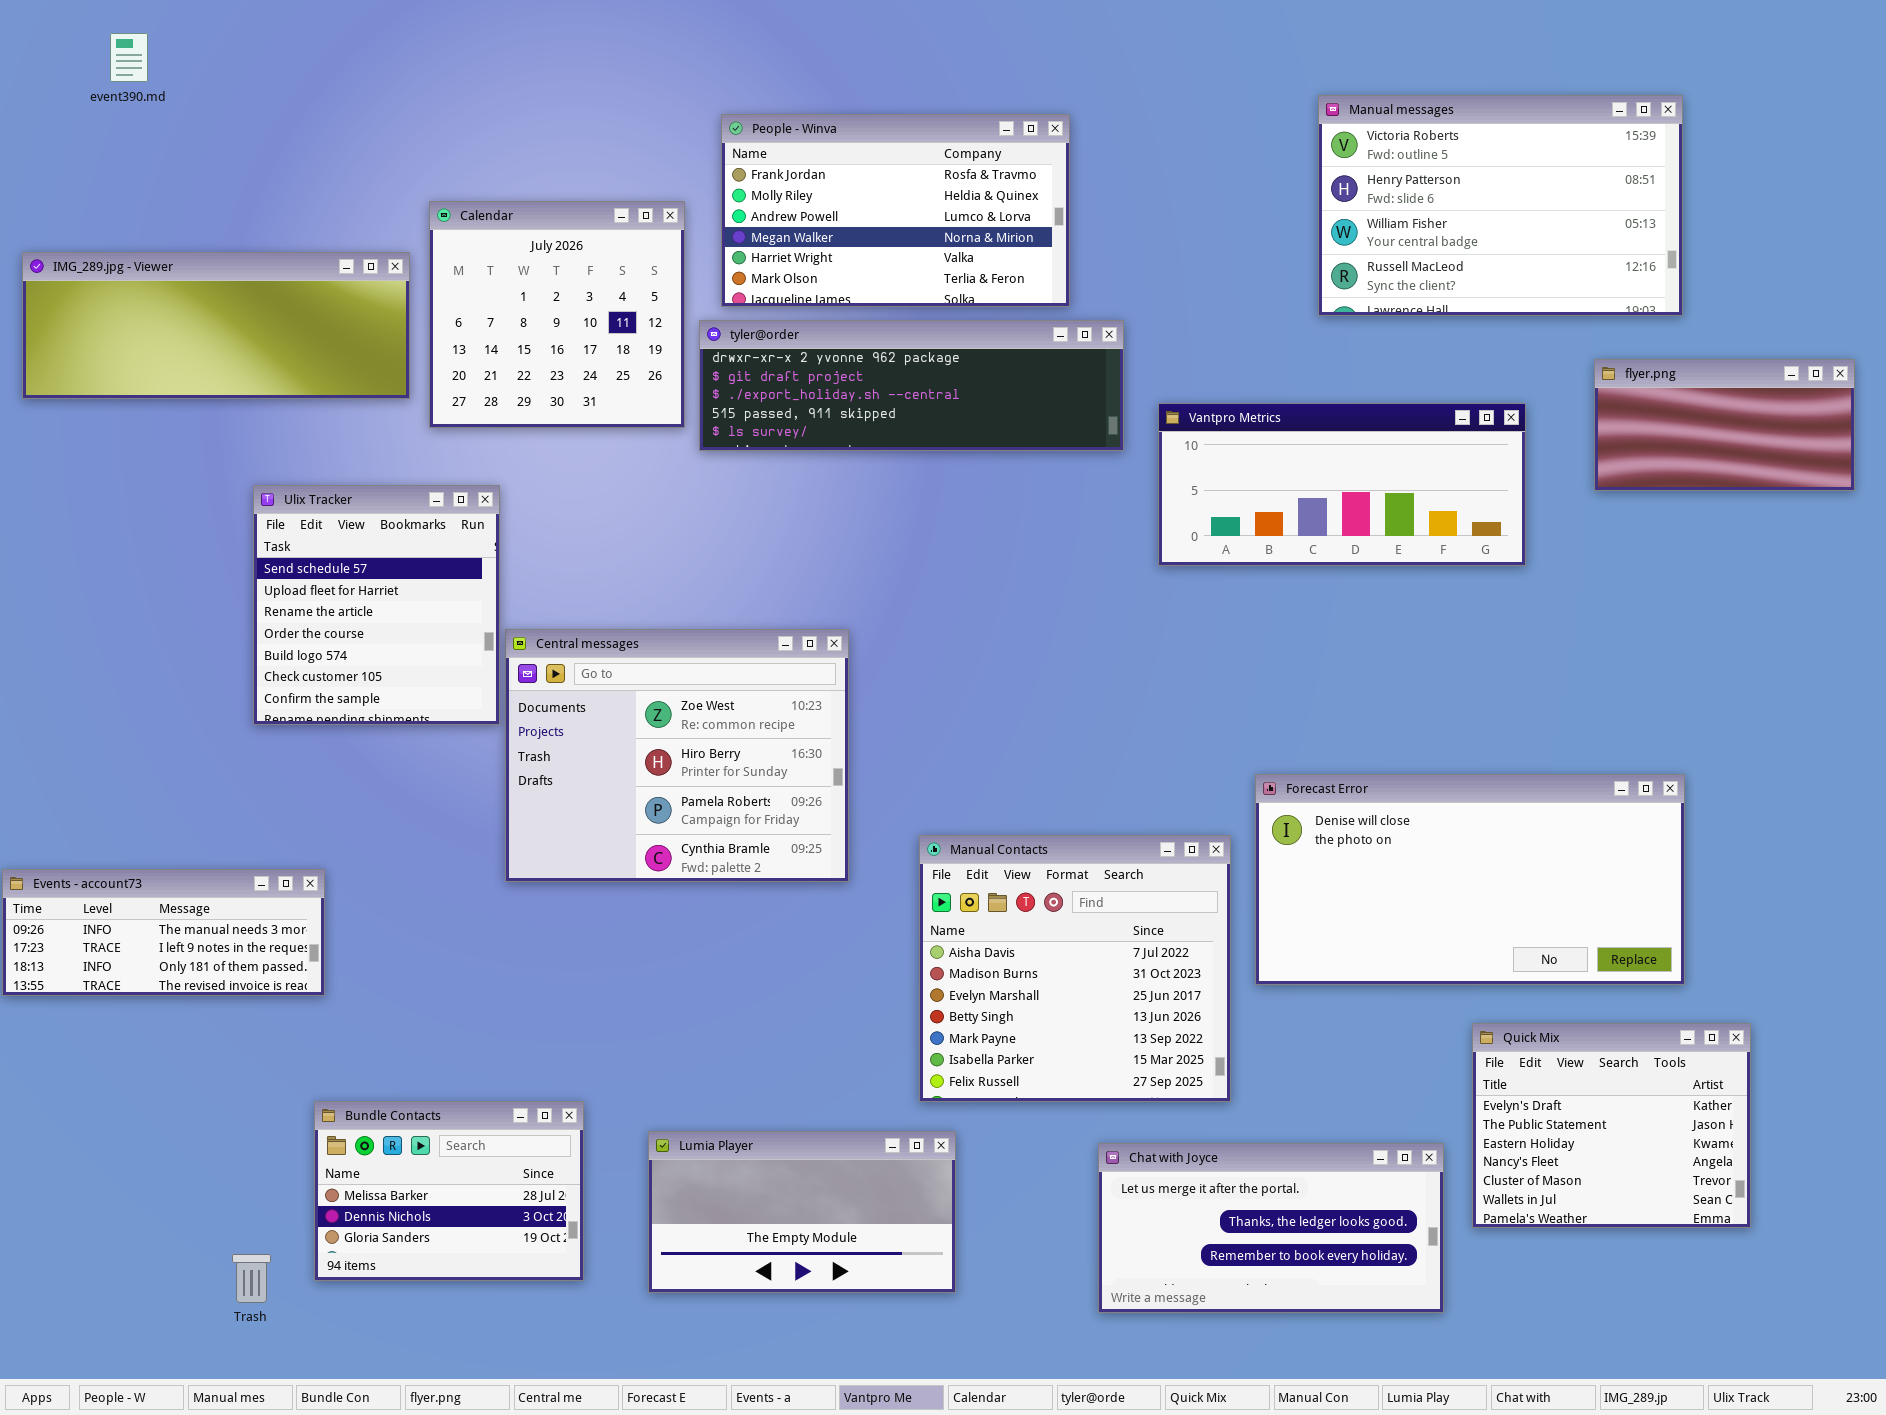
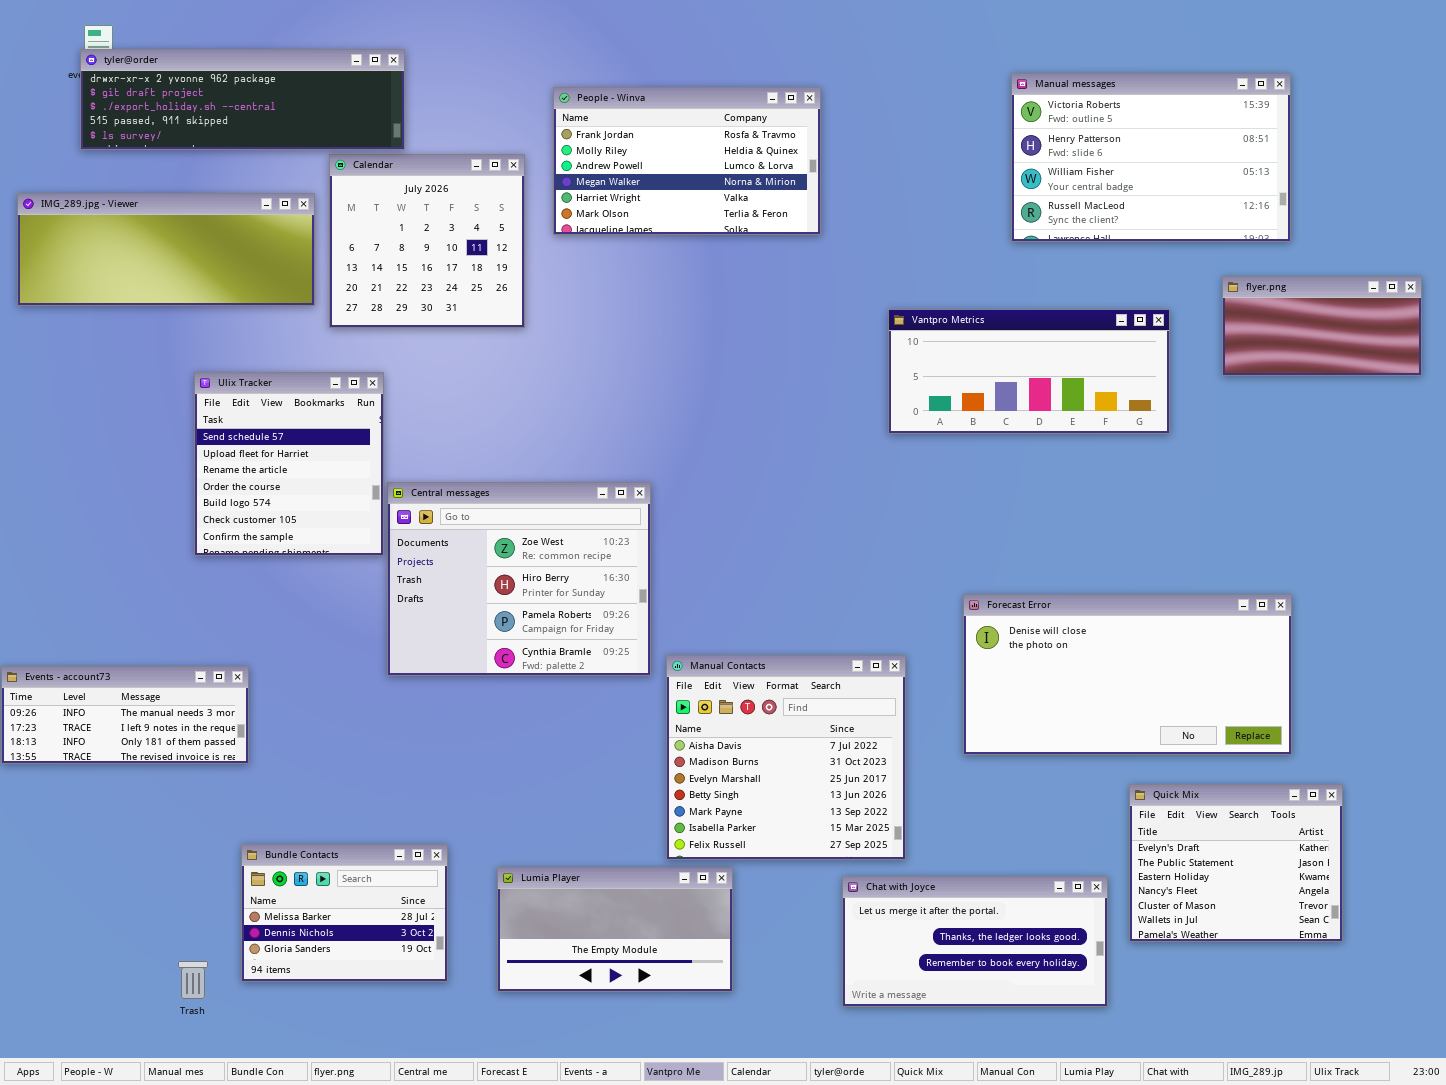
tyler@order: [699,320,1124,451] -> [80,49,405,150], moved
Manual Contacts: [919,835,1231,1102] -> [666,655,906,860], moved

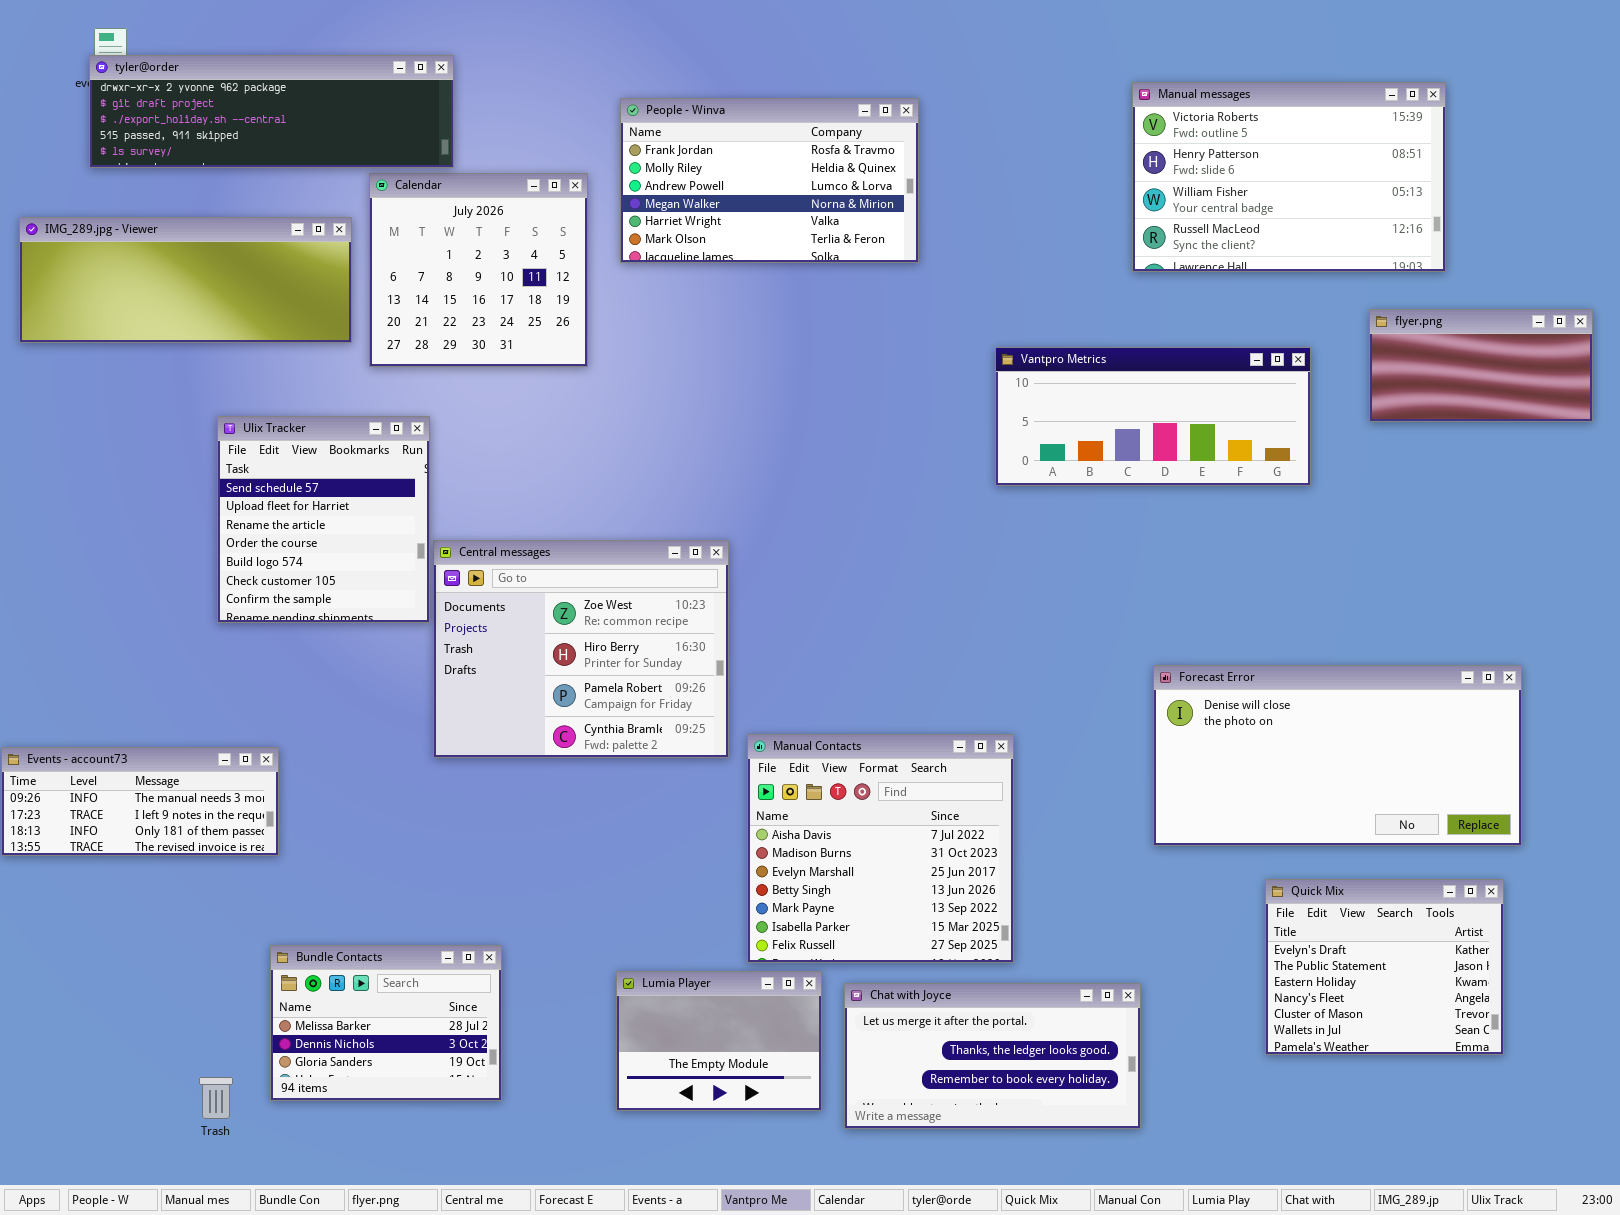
Forecast Error: [963,594,1292,755] -> [1153,665,1522,846], moved
Lumia Player: [497,867,733,992] -> [616,971,822,1111], resized
Chat with Joyce: [842,876,1108,1007] -> [844,983,1141,1129], moved

